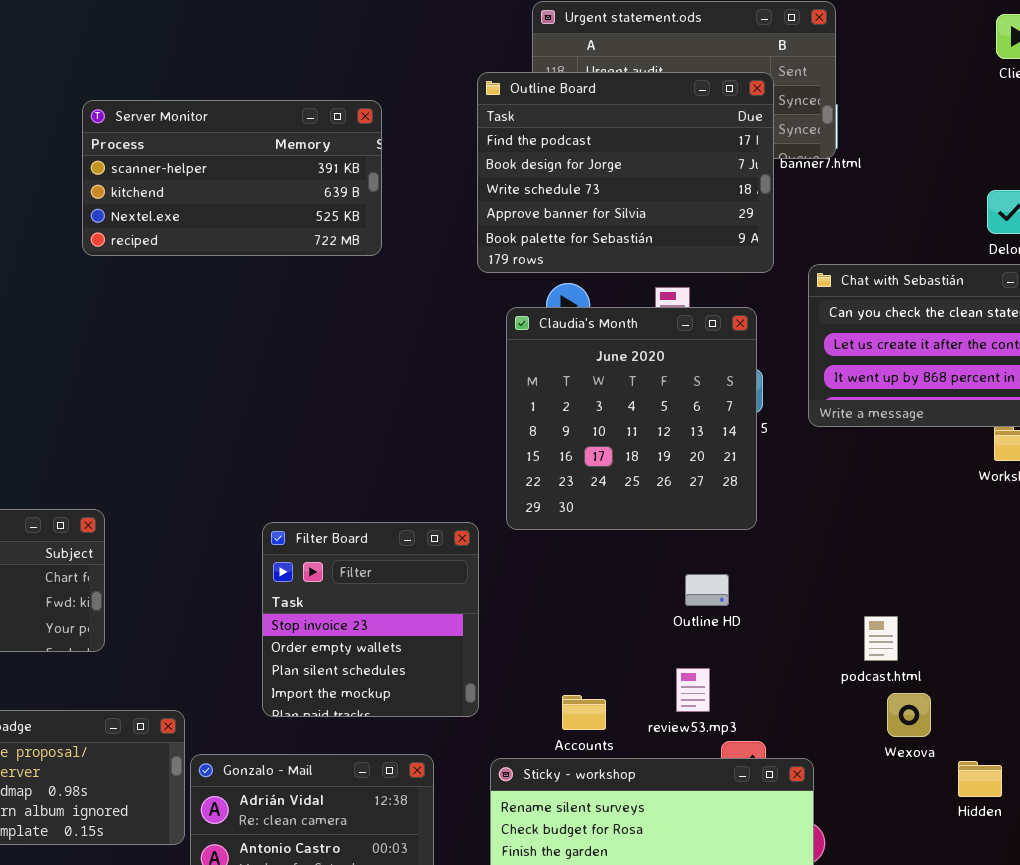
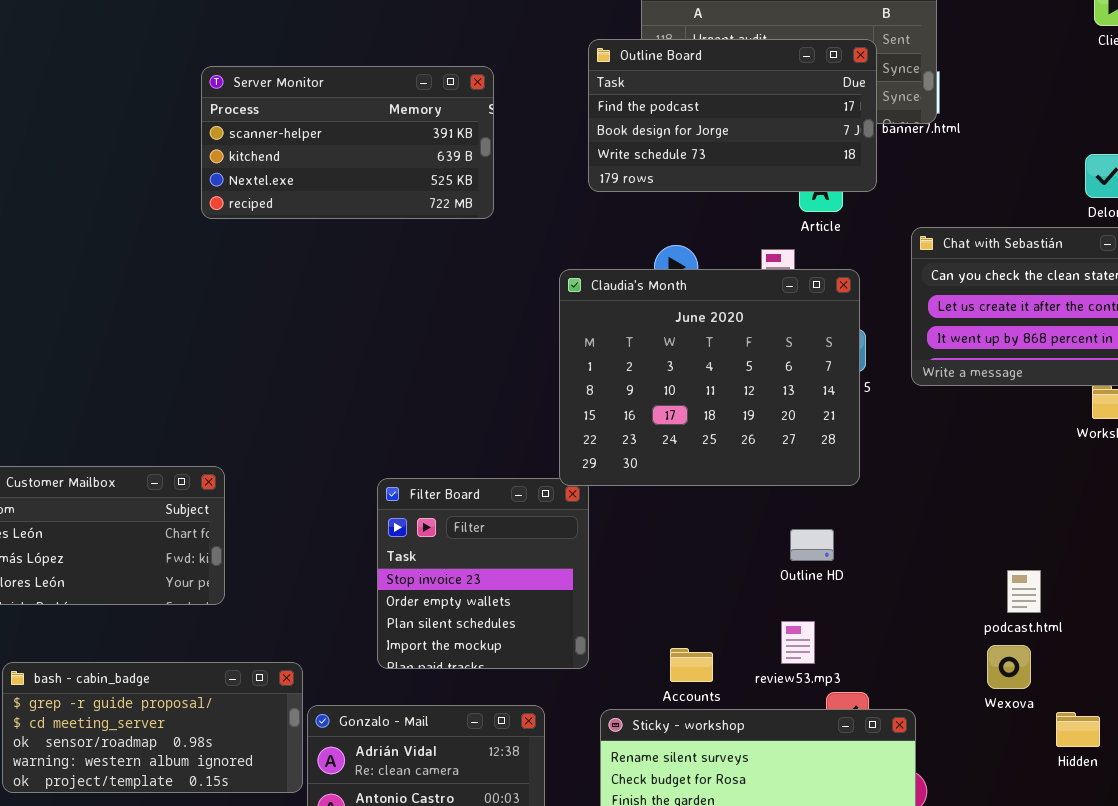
Outline Board: [477,72,774,273] -> [588,39,877,192], resized
Claudia's Month: [506,307,757,530] -> [559,269,860,486], resized
podcast.html: [864,616,898,661] -> [1007,570,1041,613], moved

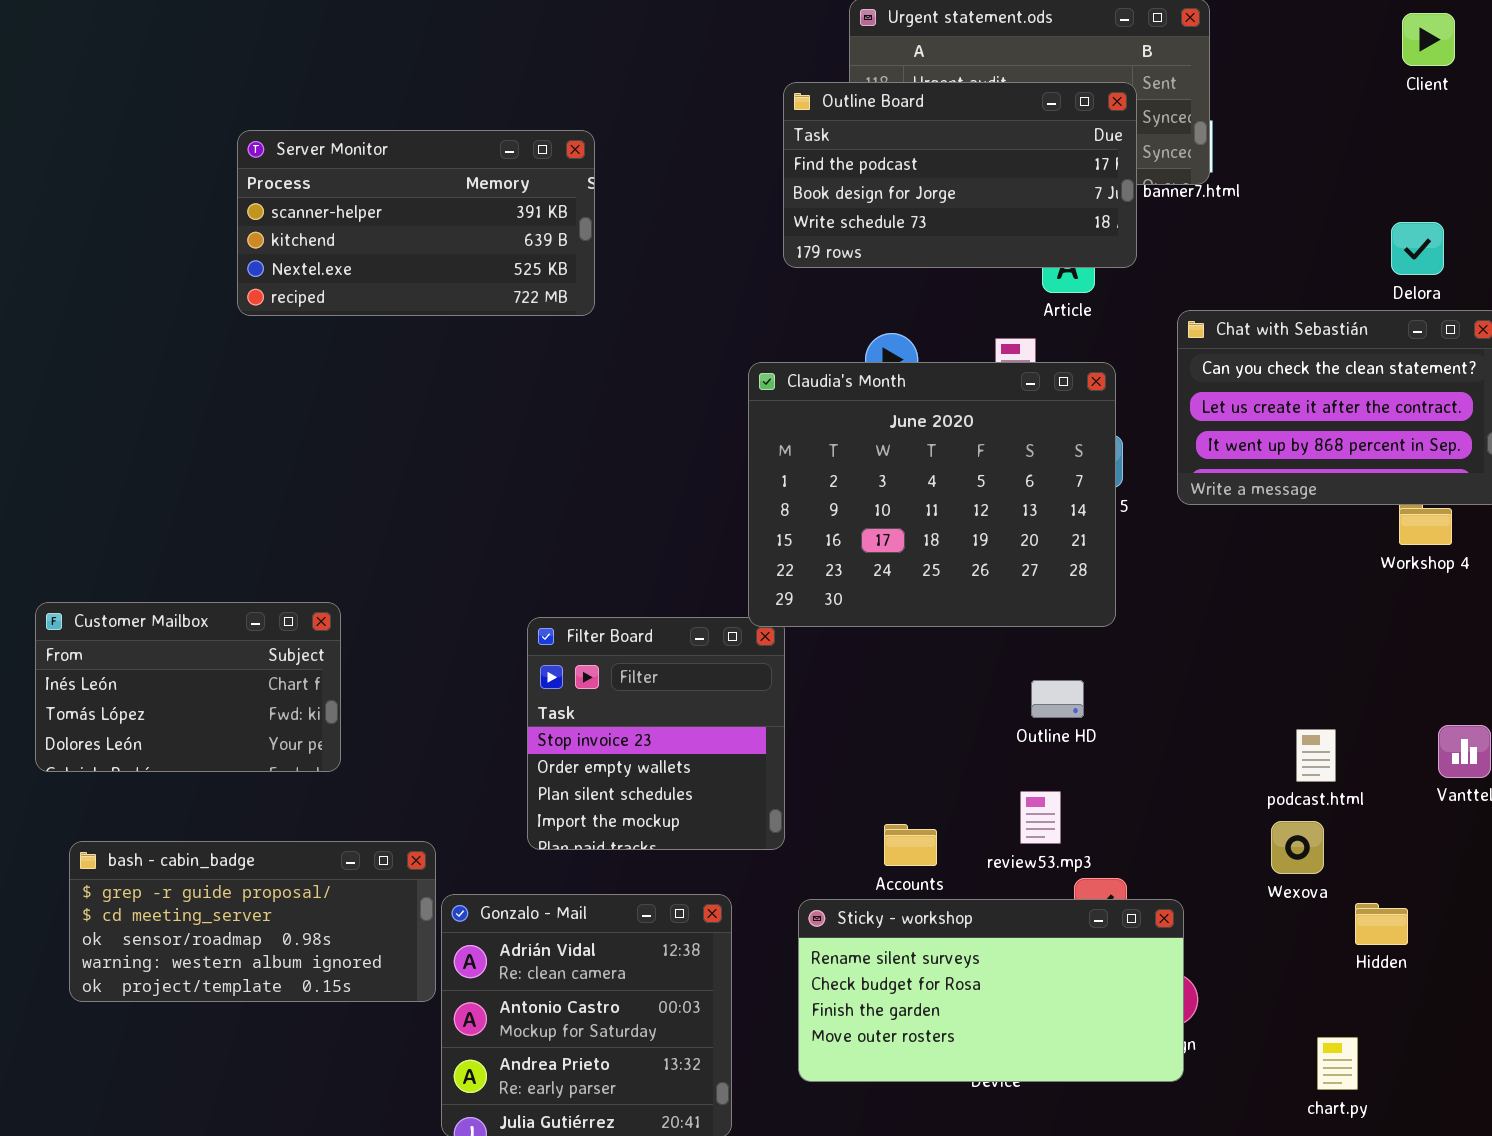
Server Monitor: [201,66,494,219] -> [237,130,595,316], moved

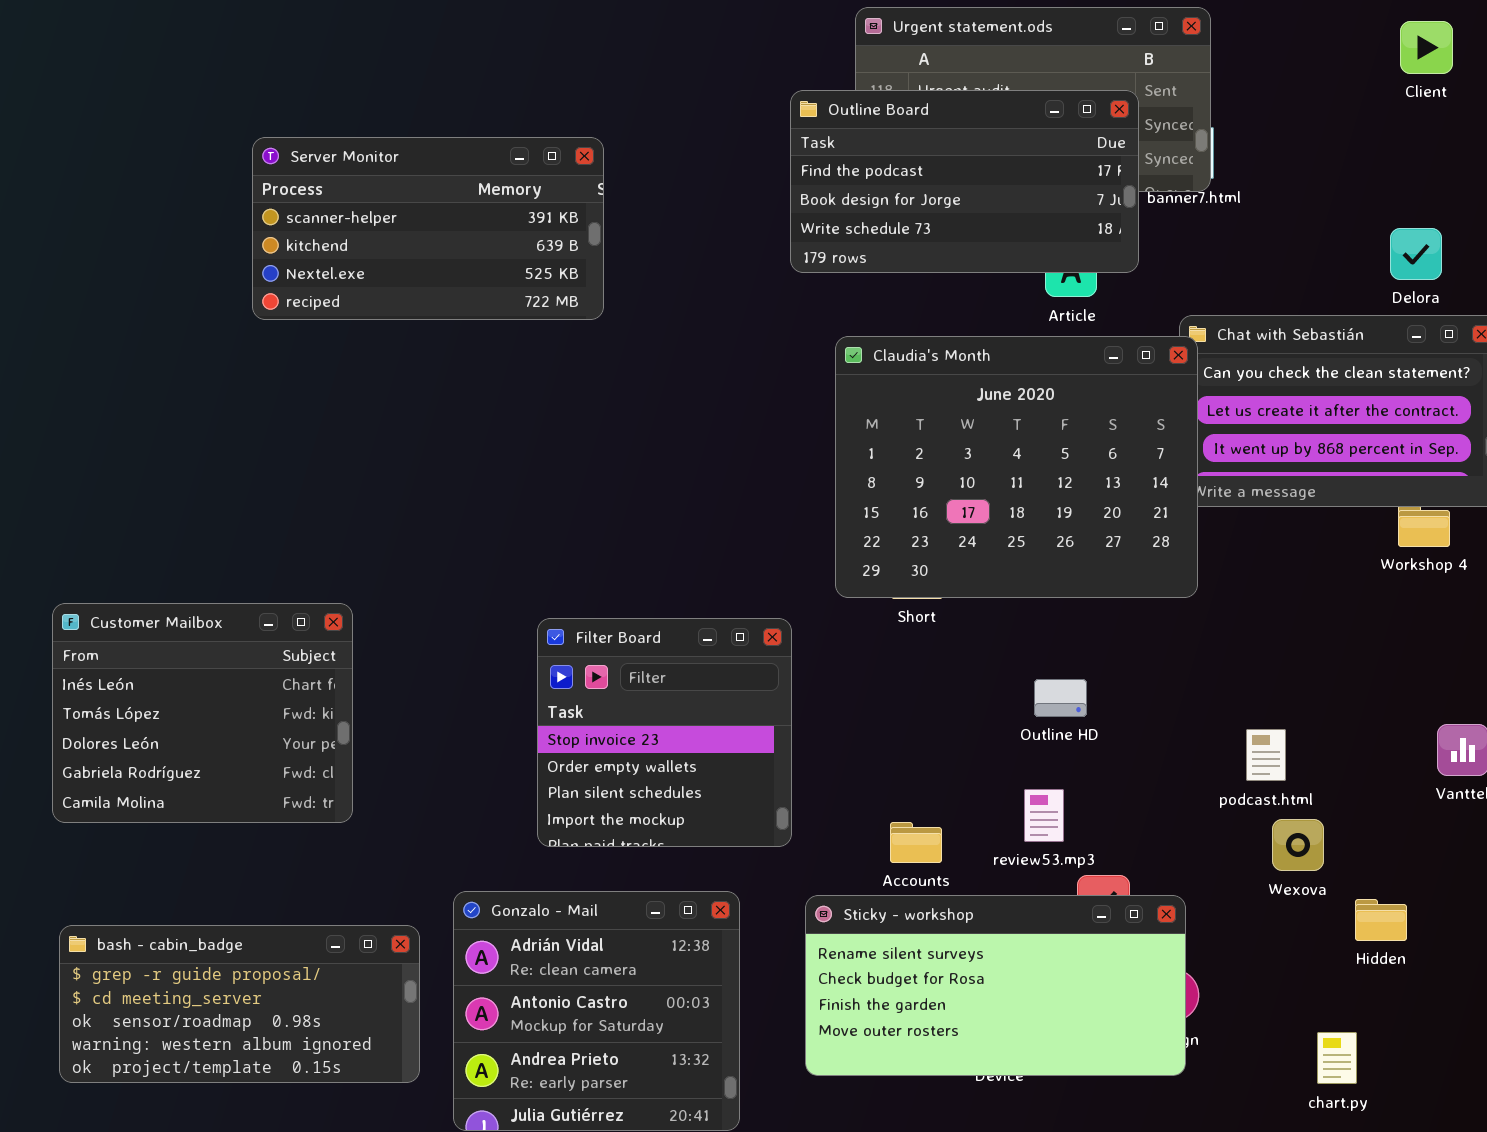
Claudia's Month: [748,362,1116,627] -> [835,336,1198,598], moved
Customer Mailbox: [35,602,341,772] -> [52,603,353,823], resized
podcast.html: [1296,729,1336,782] -> [1246,729,1286,781], moved
bash - cabin_badge: [69,841,436,1002] -> [59,925,420,1083], moved

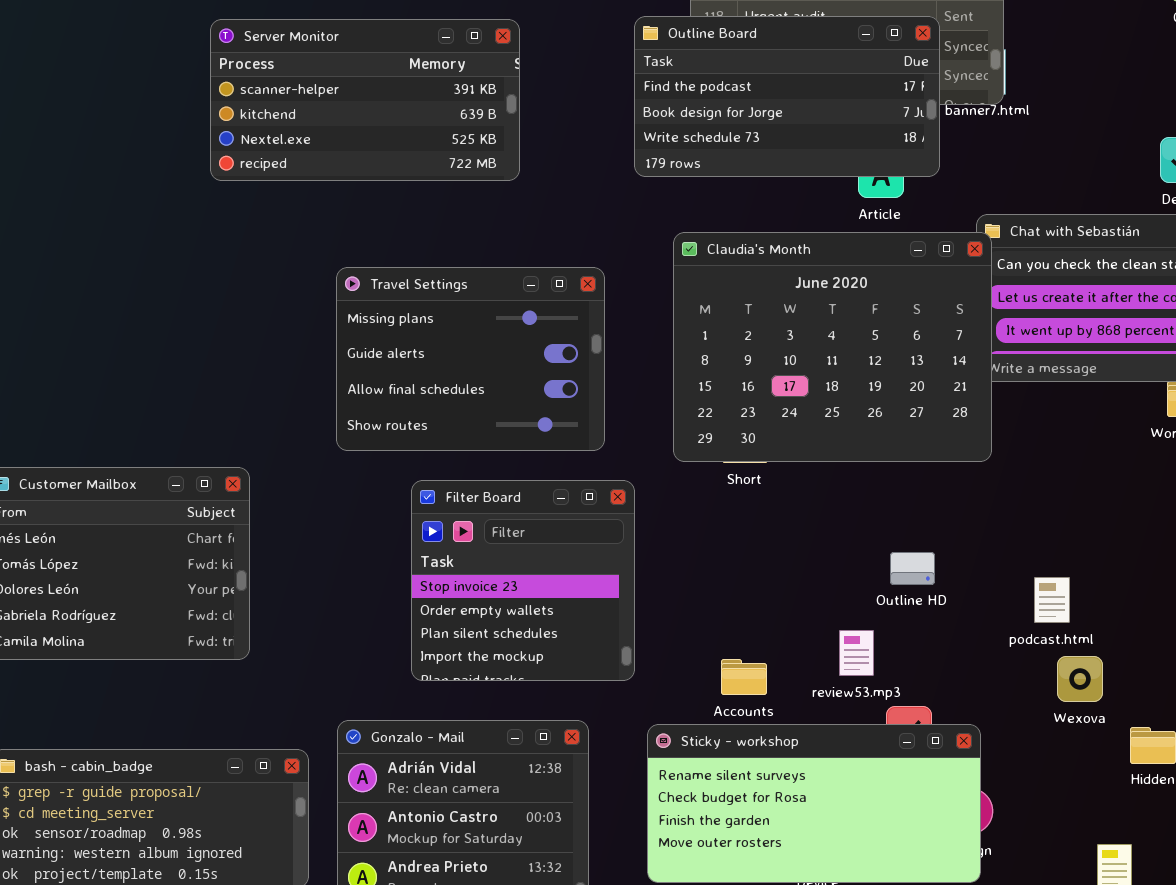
Server Monitor: [252,137,604,320] -> [210,19,520,181], moved
Travel Settings: none -> [336,267,605,451], opened
Outline HD: [1034,679,1087,717] -> [890,552,935,585], moved

